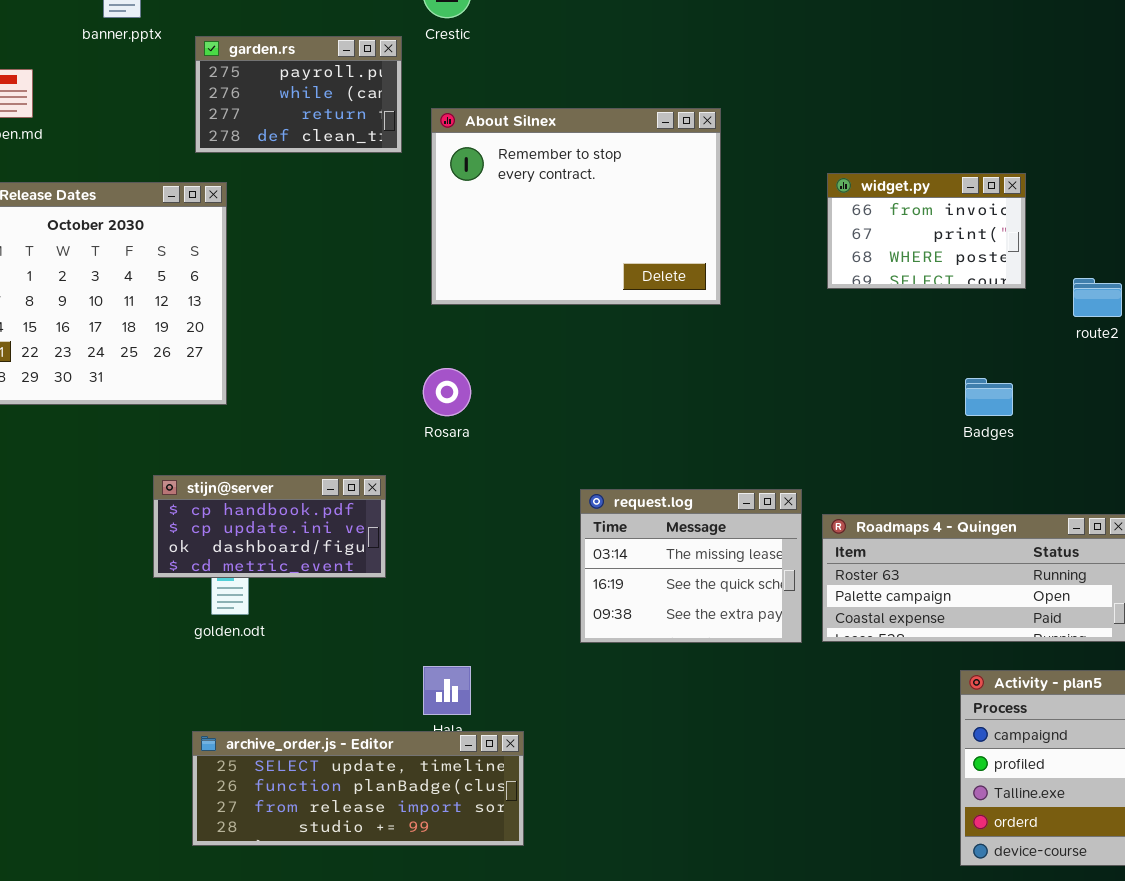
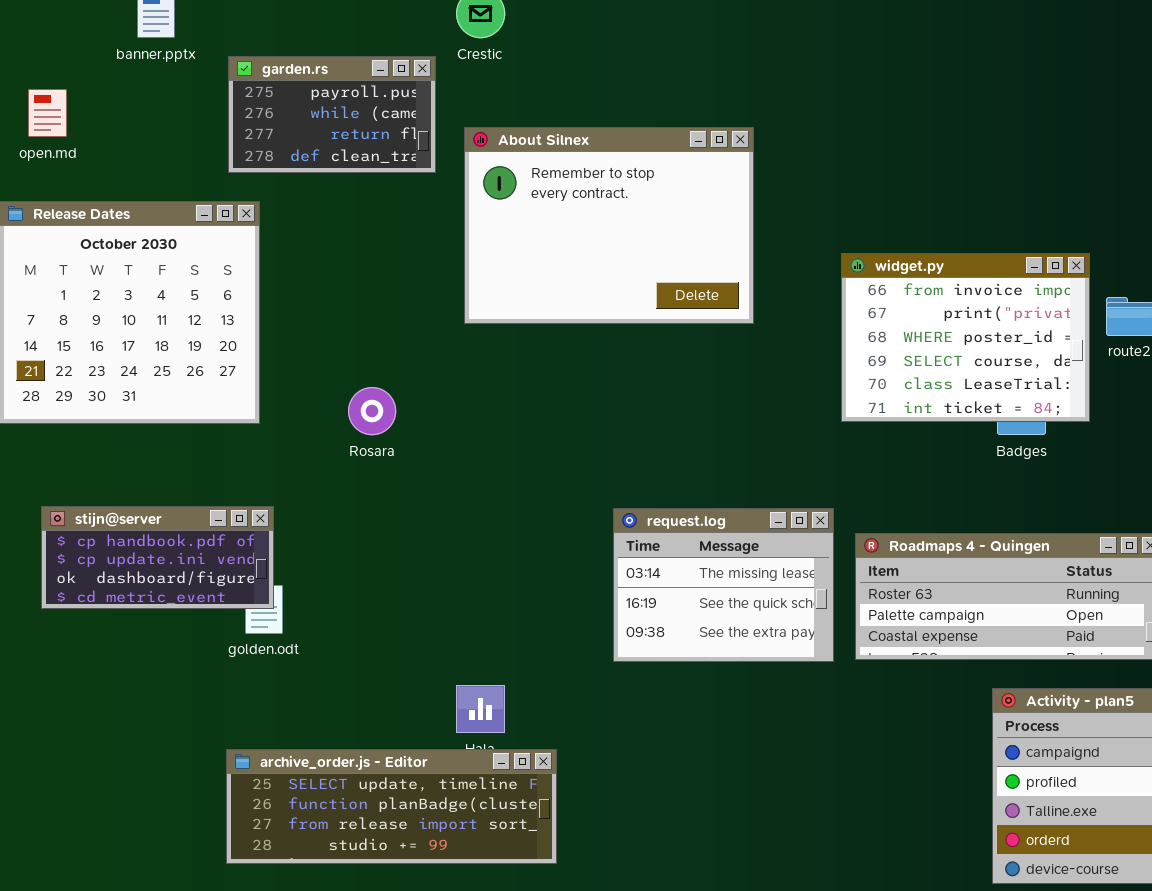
widget.py: [827,173,1026,289] -> [841,253,1090,422], moved, resized
Rosara: [423,368,471,416] -> [348,387,396,435], moved
stijn@server: [153,475,386,578] -> [41,506,274,609], moved

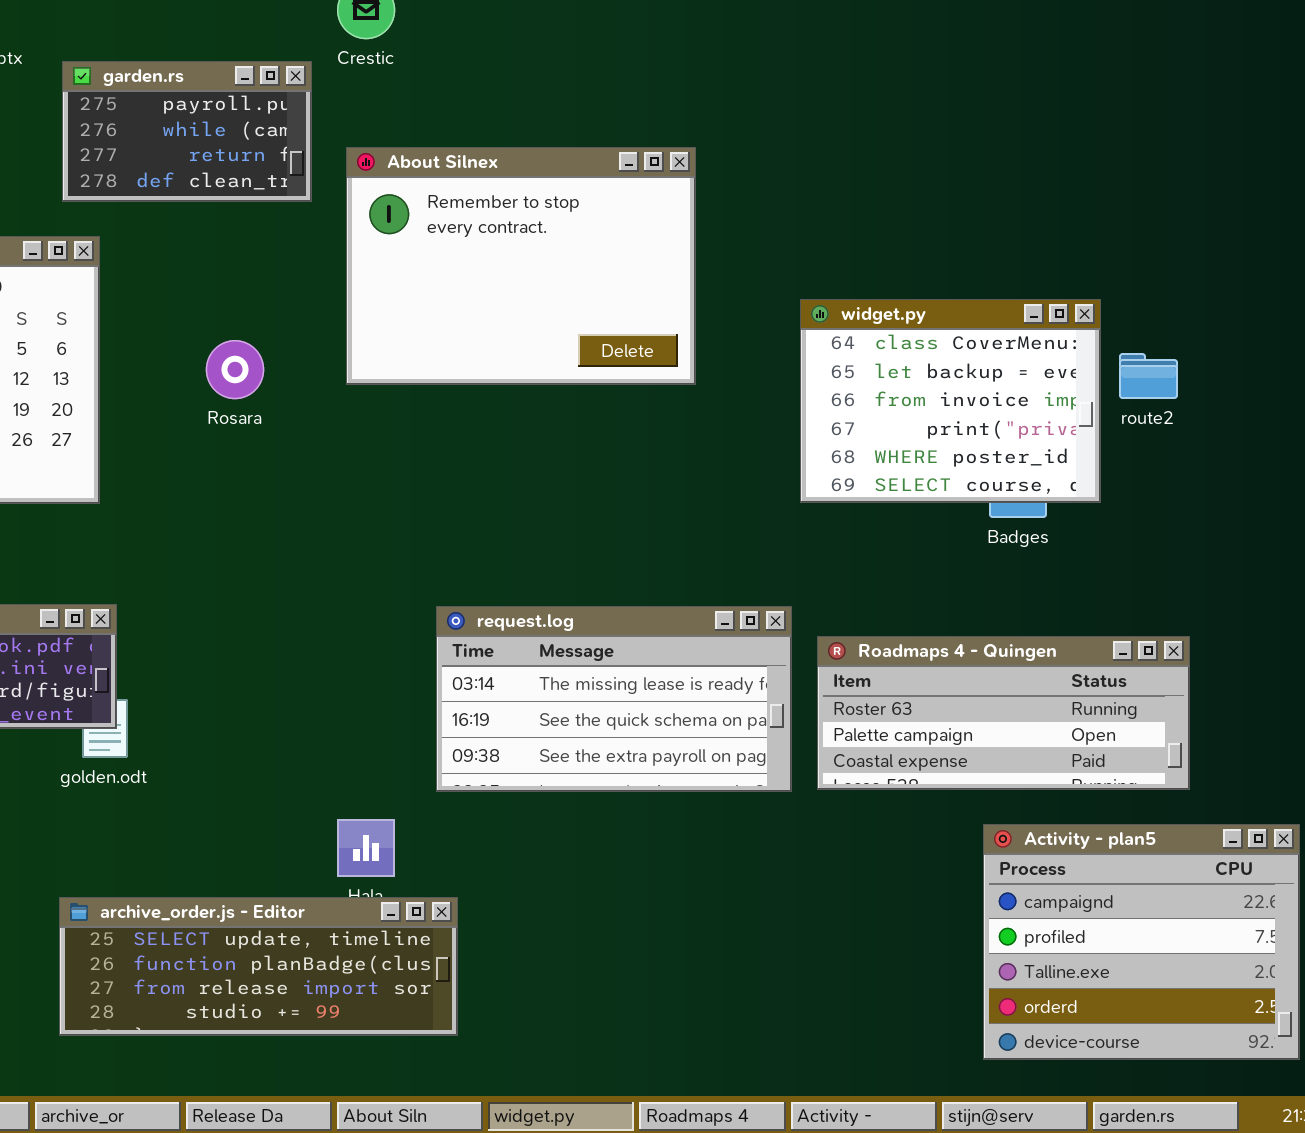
widget.py: [841,253,1090,422] -> [800,299,1101,503], scrolled up 2 rows
Rosara: [348,387,396,435] -> [206,340,264,399], moved
request.log: [613,508,834,662] -> [436,606,792,792], resized

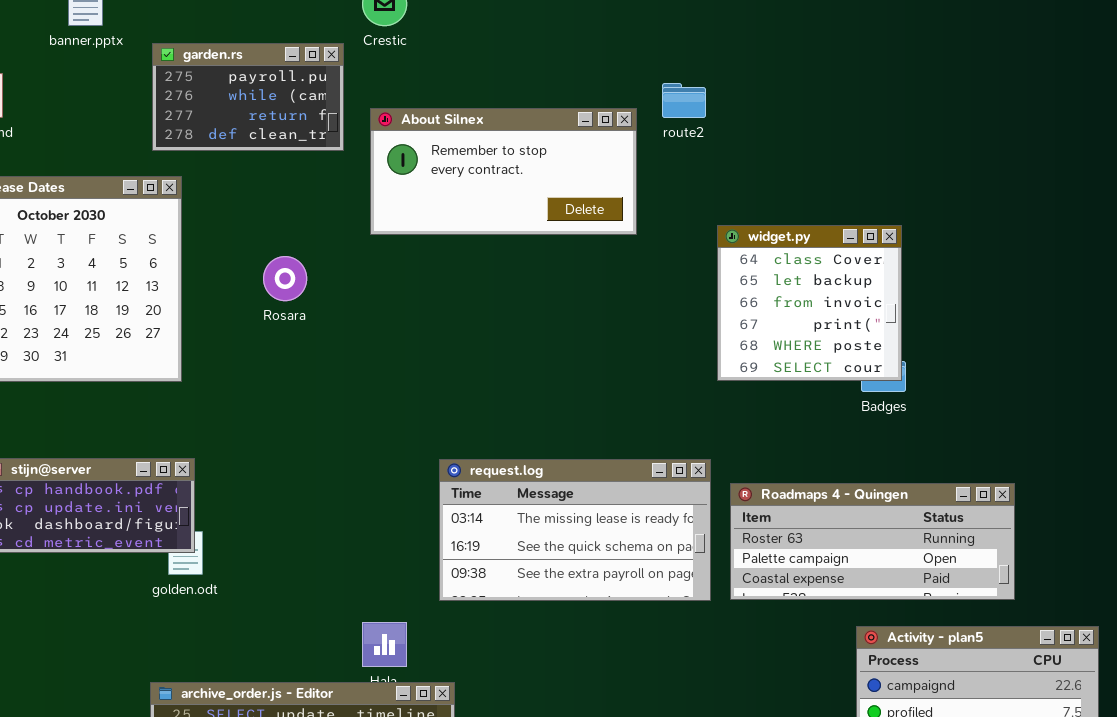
About Silnex: [346,147,696,385] -> [370,108,637,235], resized
widget.py: [800,299,1101,503] -> [717,225,902,381], resized
route2: [1119,353,1178,399] -> [662,83,706,118], moved

